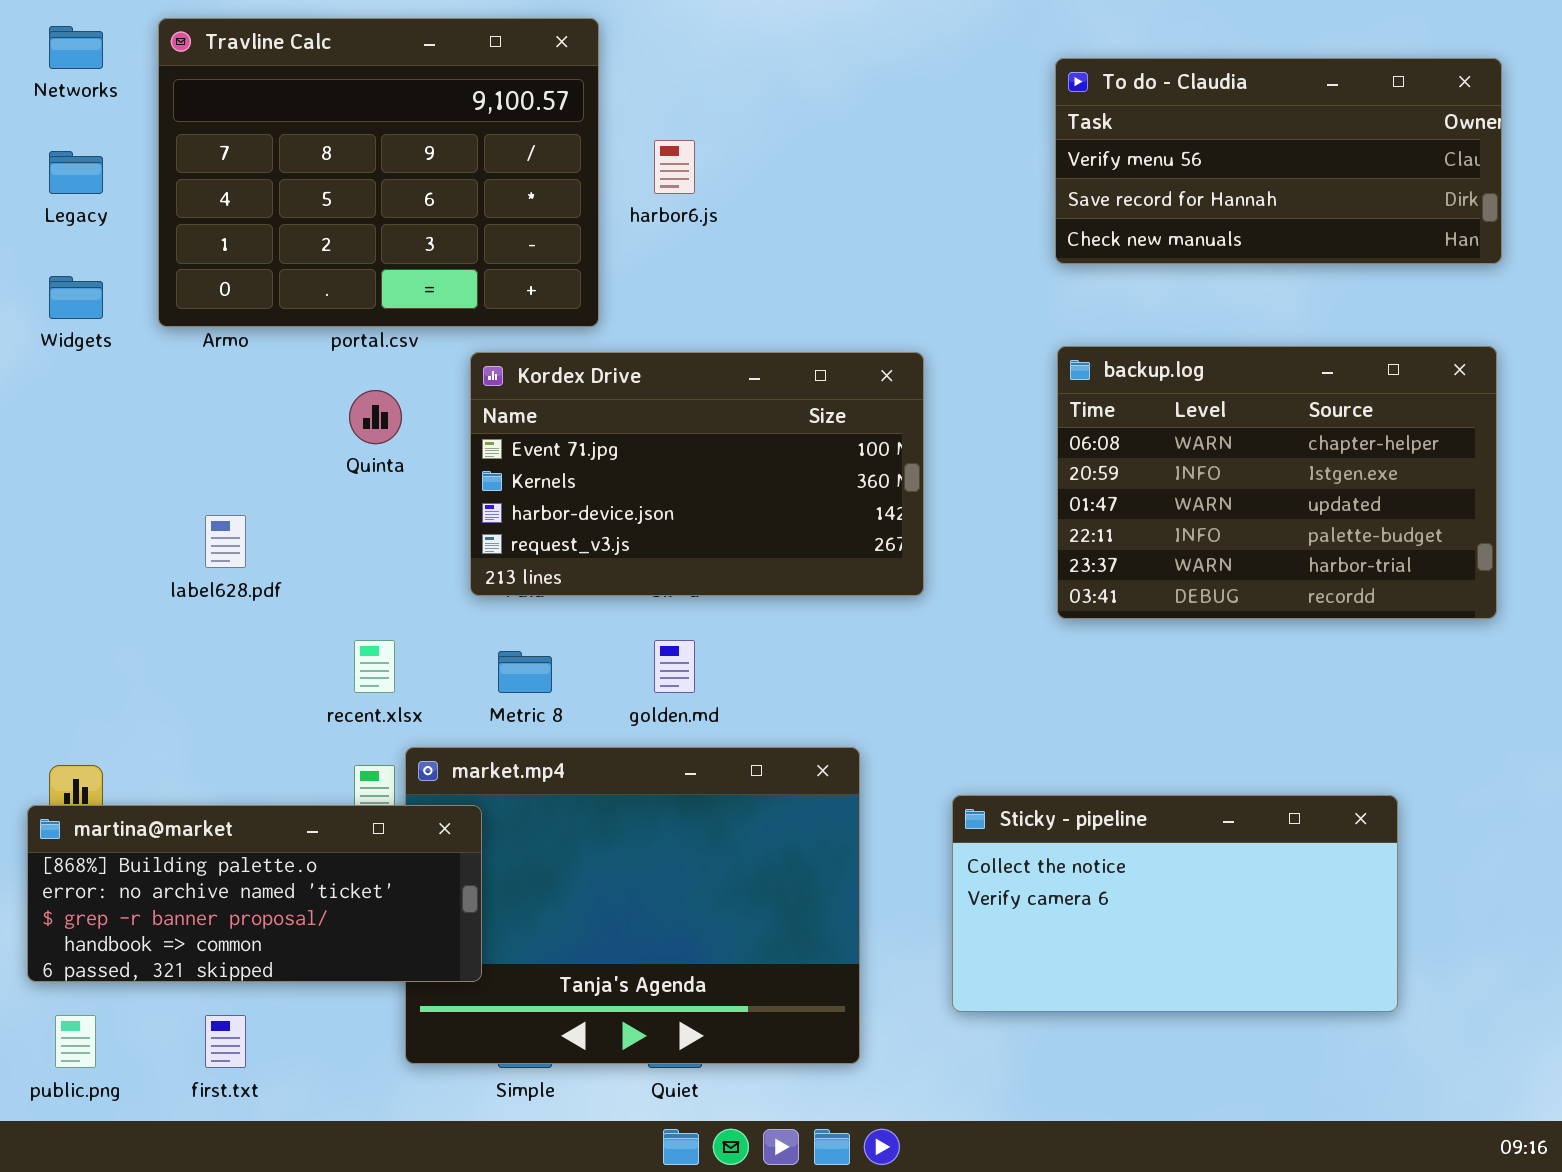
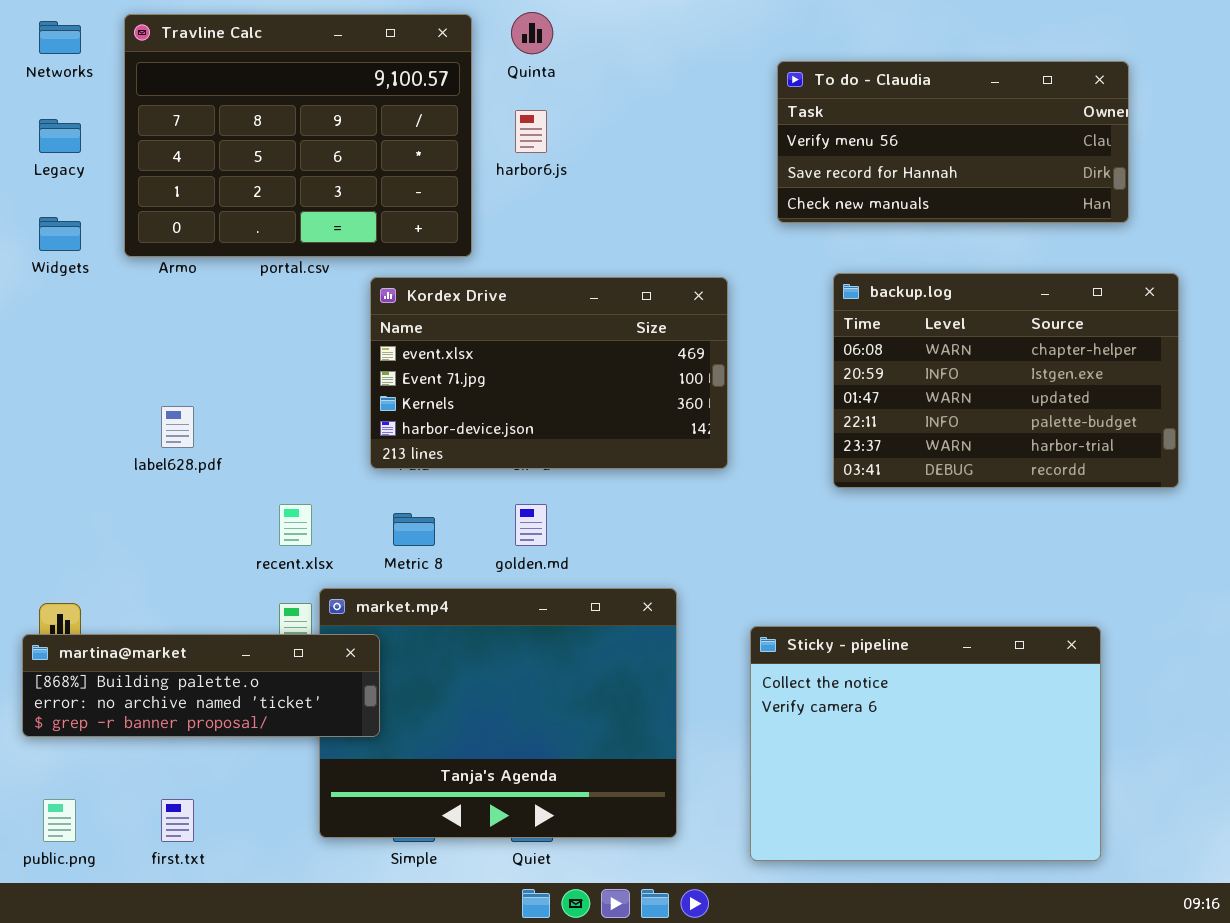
To do - Claudia: [1055,58,1502,264] -> [777,61,1129,223], moved
Kordex Drive: [470,352,924,596] -> [370,277,728,469], scrolled up 1 row
Quinta: [349,390,402,444] -> [511,12,553,54], moved
Sticky - pipeline: [952,795,1398,1012] -> [750,626,1101,861], resized
martina@market: [27,805,482,982] -> [22,634,380,737], resized

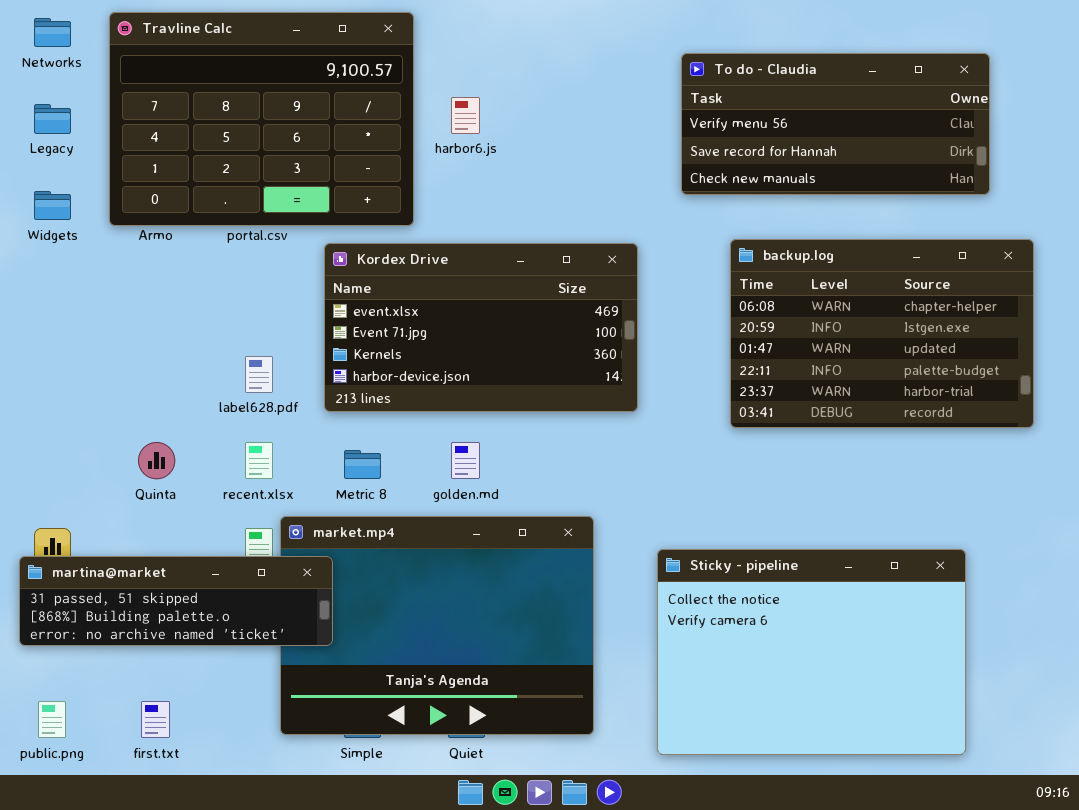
Quinta: [511,12,553,54] -> [138,442,175,479], moved
label628.pdf: [161,406,194,448] -> [245,356,273,393], moved
martina@market: [22,634,380,737] -> [19,556,333,646], scrolled up 1 row

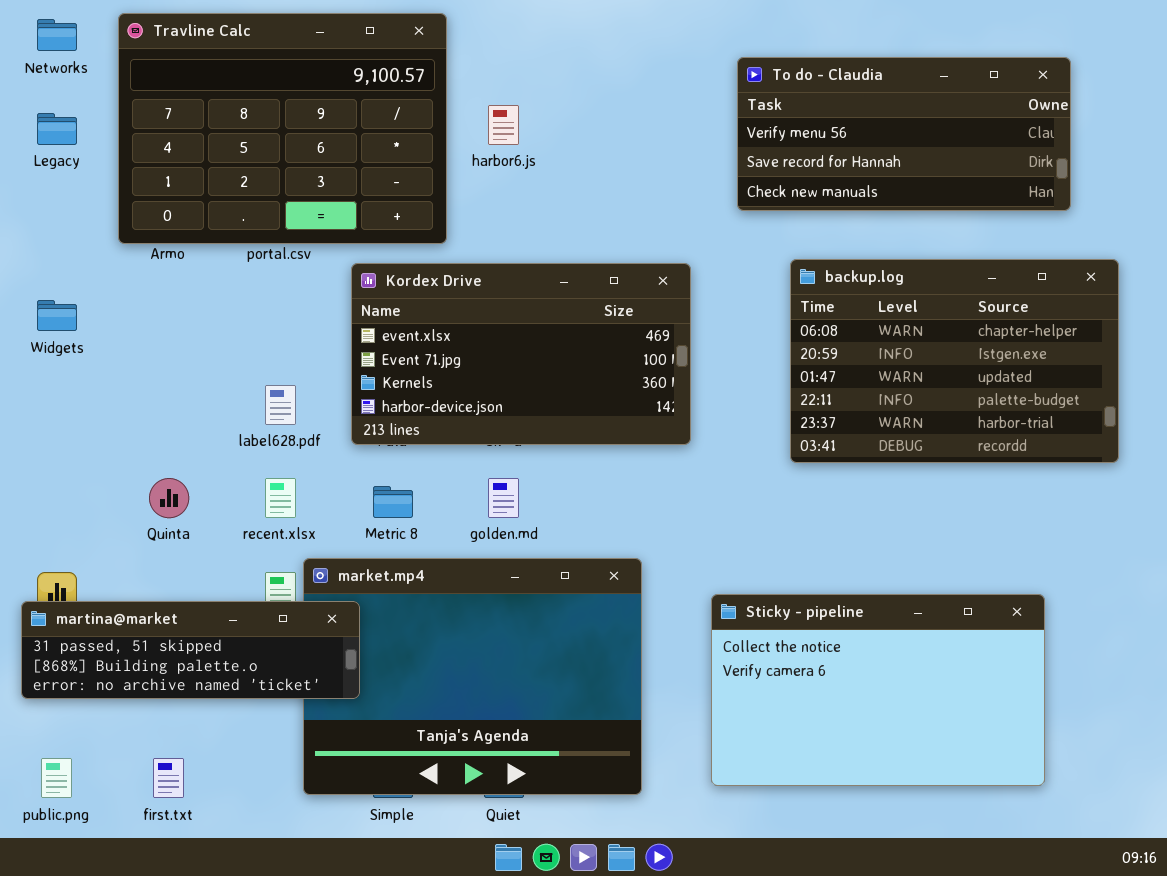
Widgets: [34,191,71,220] -> [37,300,77,331], moved
Sticky - pipeline: [657,549,966,755] -> [711,594,1045,786], resized

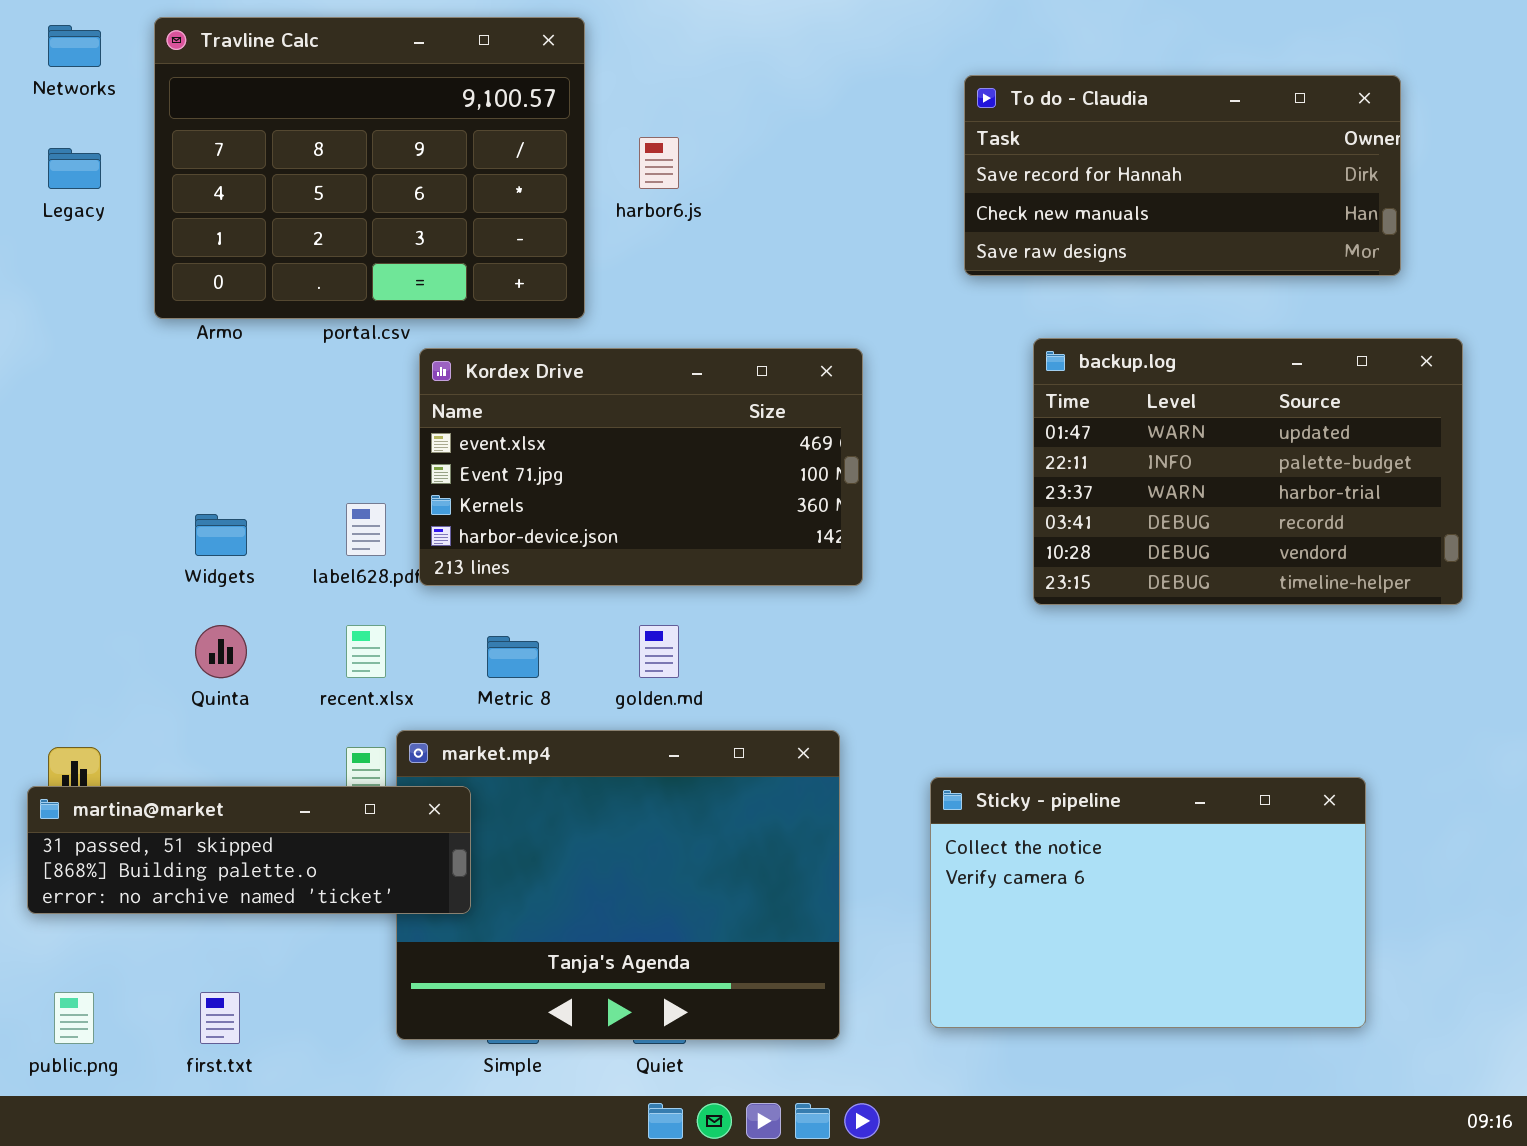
To do - Claudia: [737,57,1071,211] -> [964,75,1401,276], scrolled down 1 row
backup.log: [790,259,1119,463] -> [1033,338,1463,605], scrolled down 2 rows
Kordex Drive: [351,263,691,445] -> [419,348,863,586], moved
Widgets: [37,300,77,331] -> [195,514,247,556], moved

